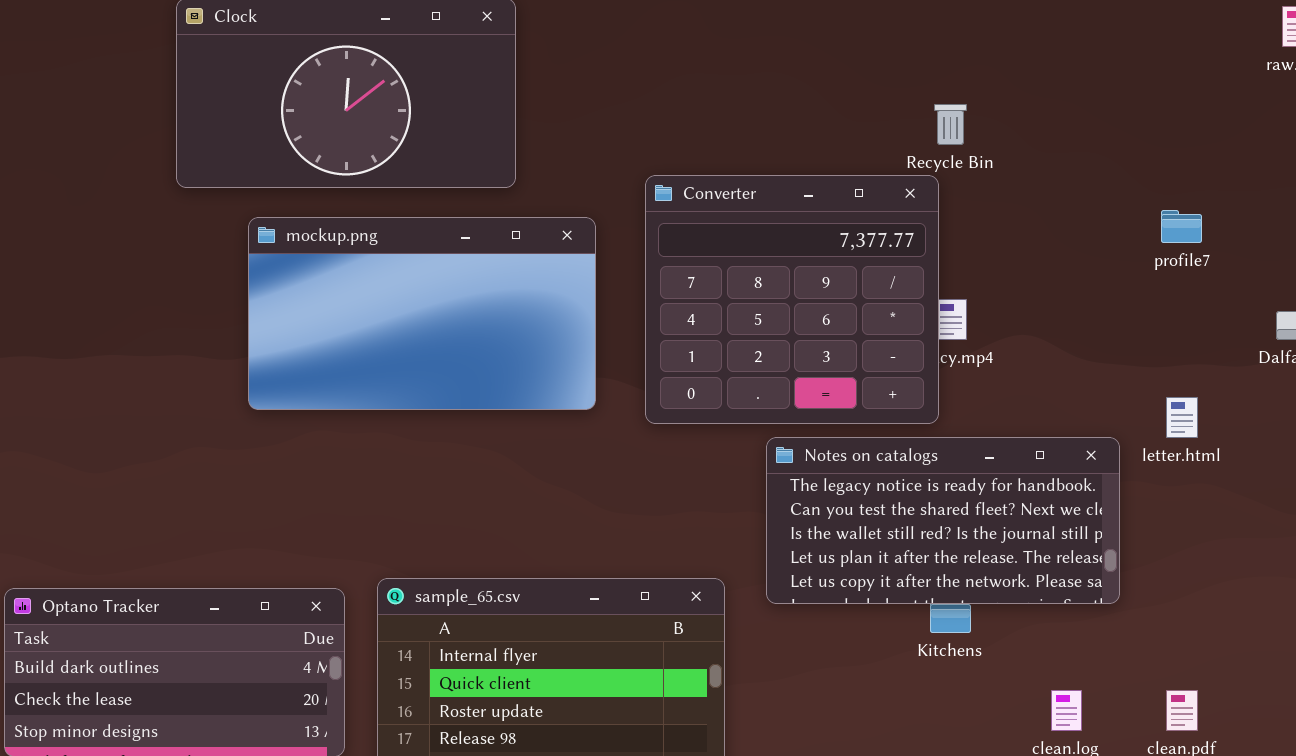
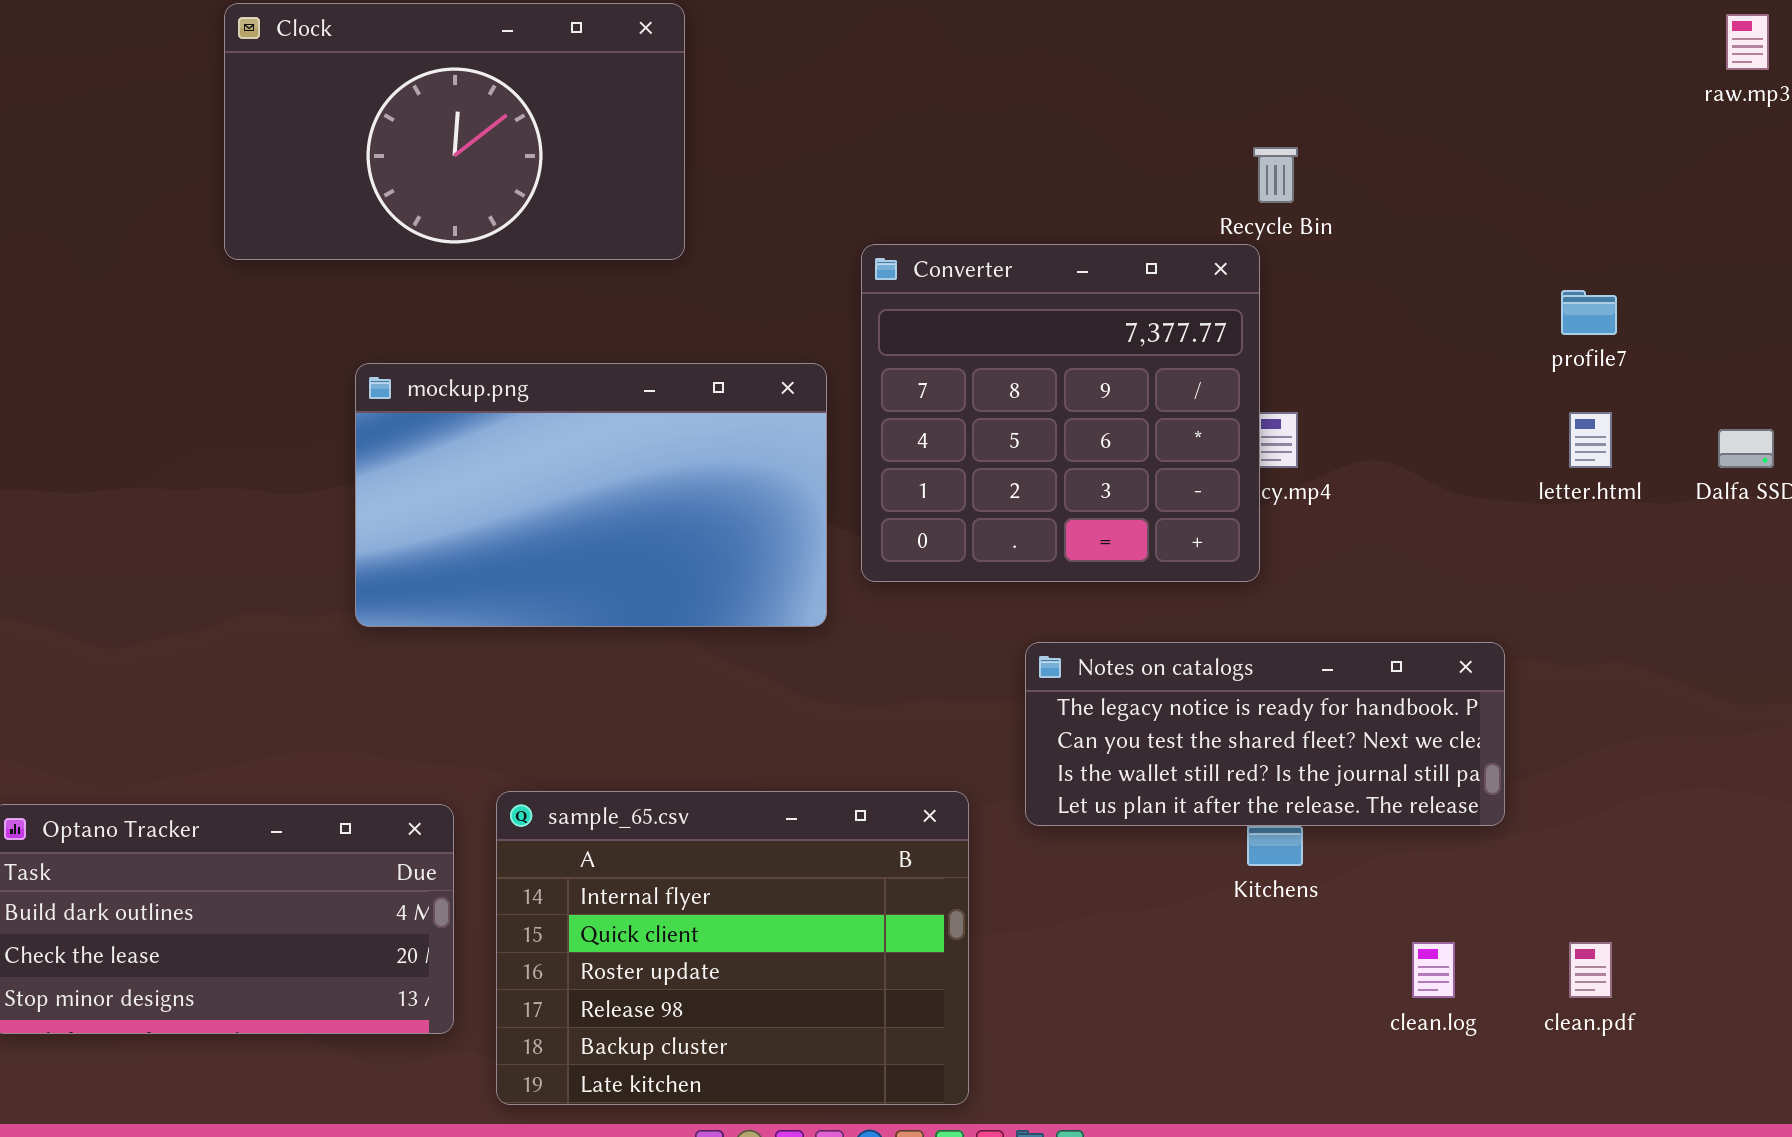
mockup.png: [248,217,596,410] -> [355,363,827,627], moved
letter.html: [1166,397,1198,438] -> [1569,412,1612,468], moved
Notes on catalogs: [766,437,1120,604] -> [1025,642,1505,826], resized

